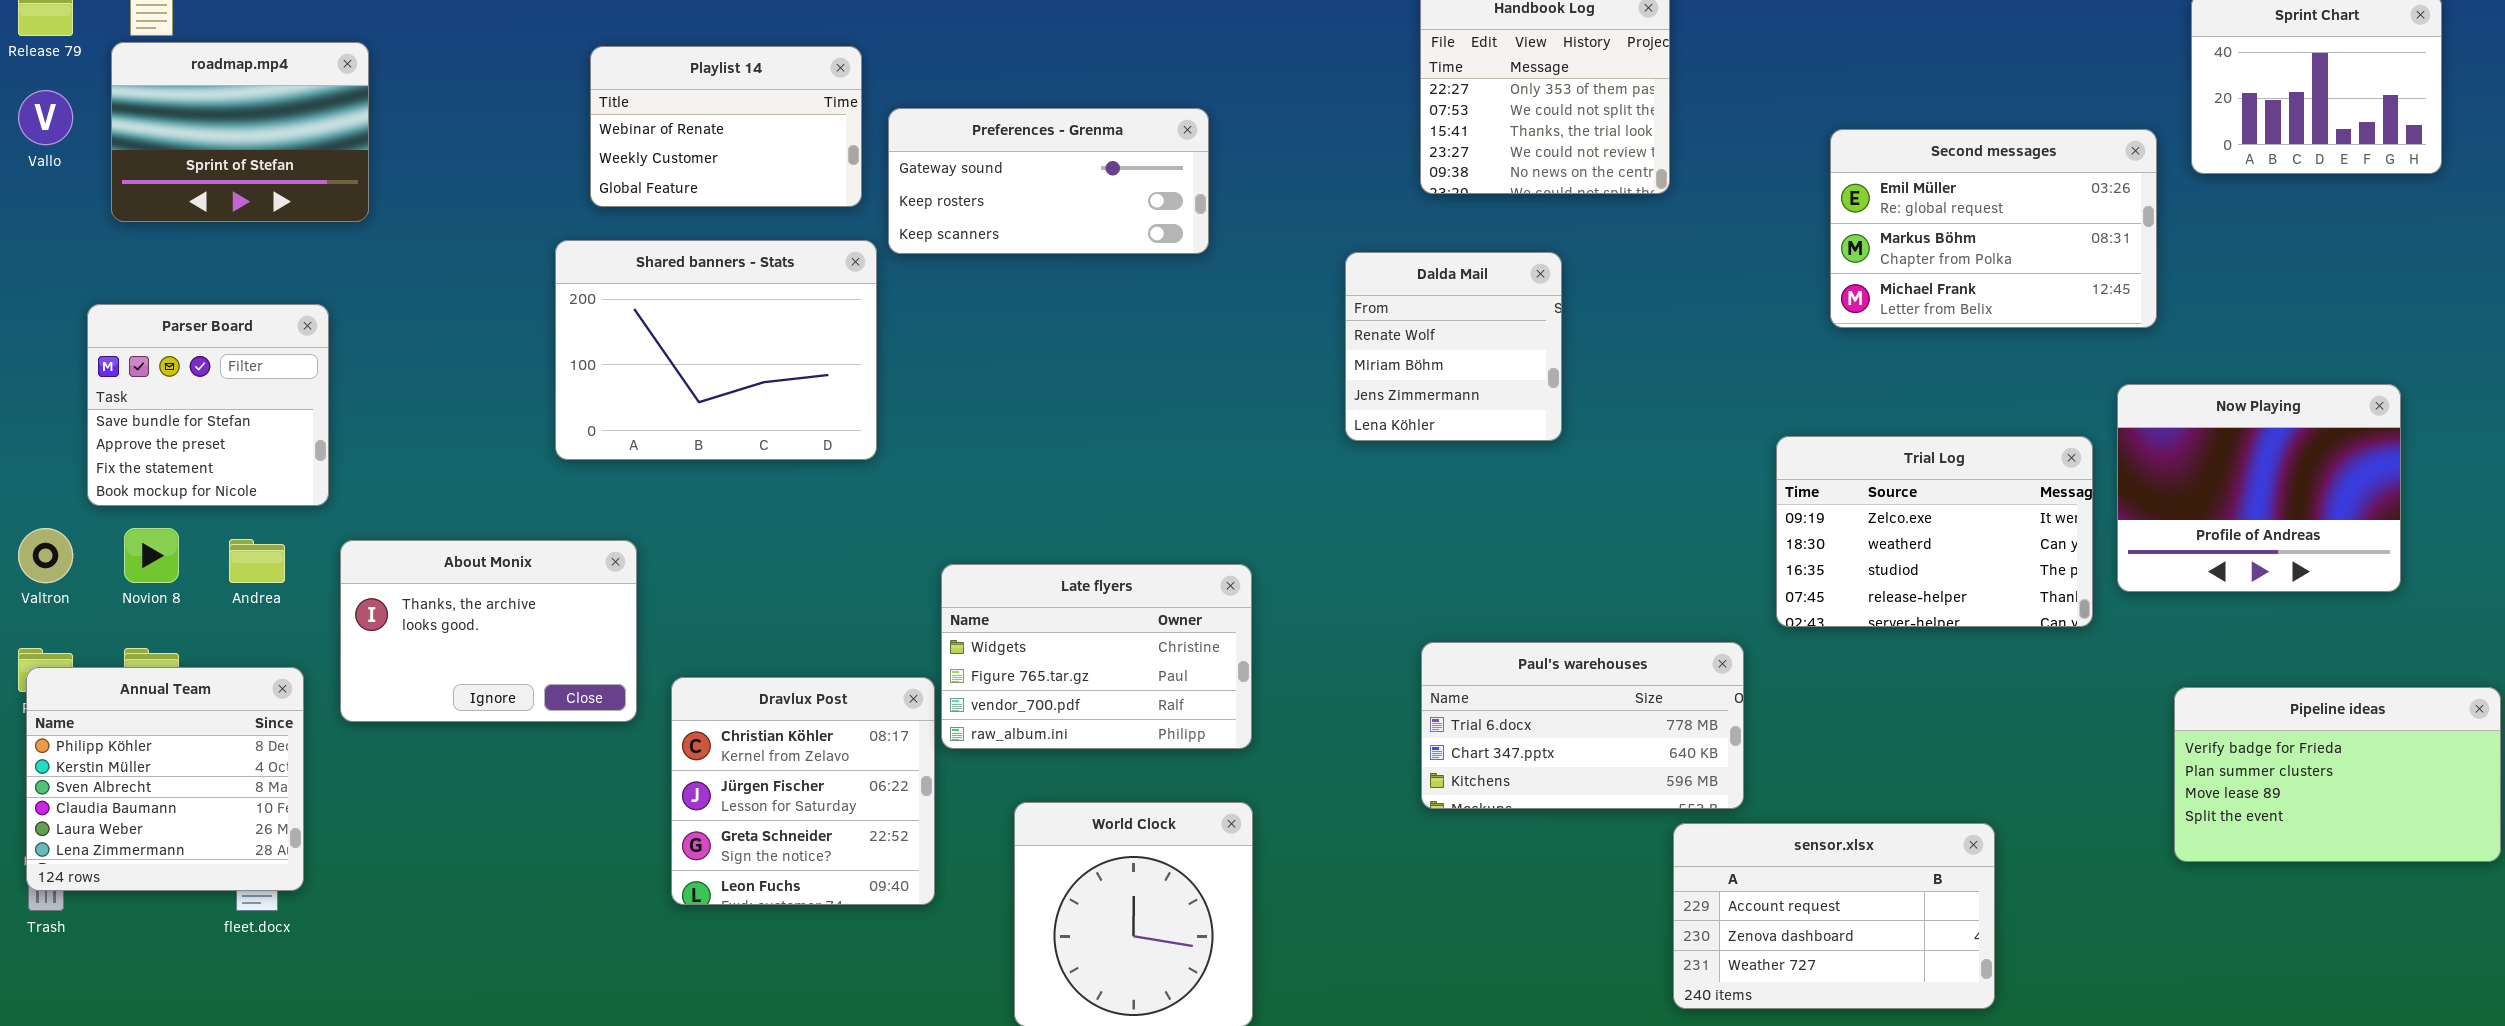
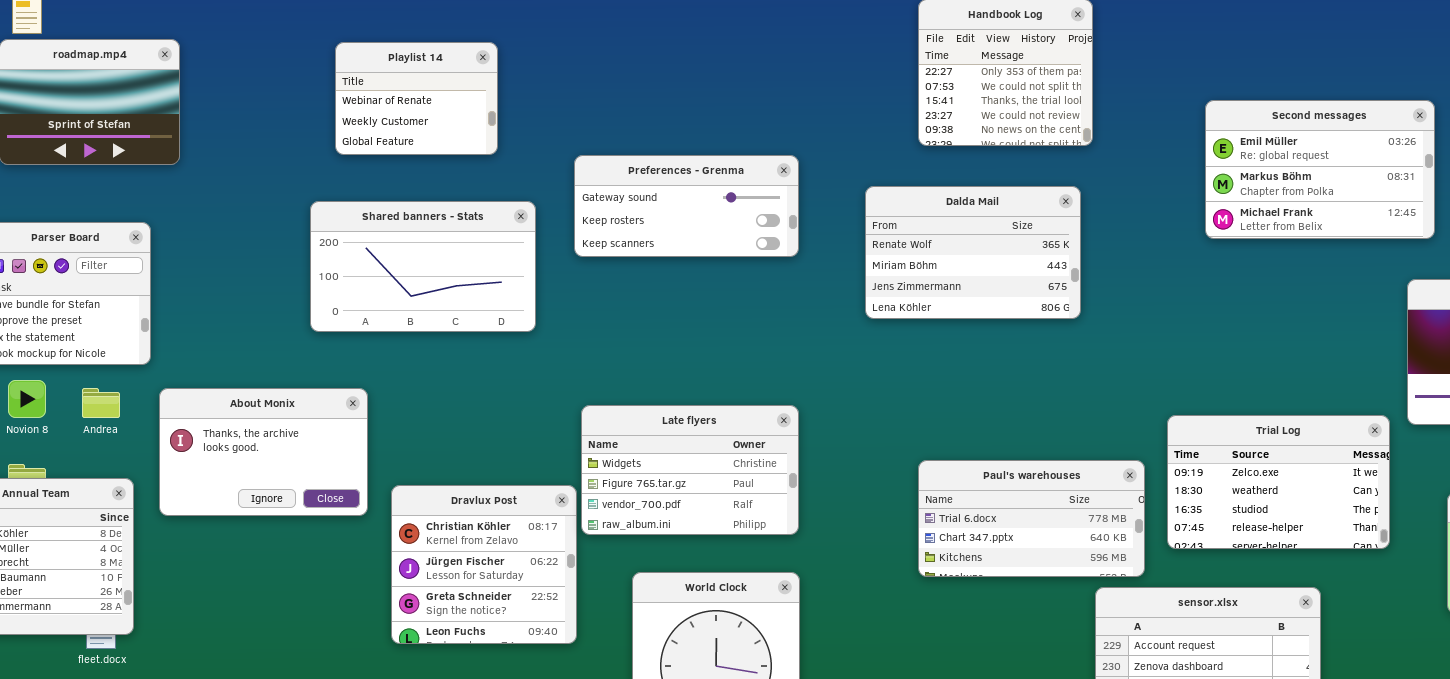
Playlist 14: [590,46,862,207] -> [335,42,498,155], resized
Preferences - Grenma: [888,108,1209,254] -> [574,155,799,257], moved
Shared banners - Stats: [555,240,877,460] -> [310,201,536,332], resized
Dalda Mail: [1345,252,1562,441] -> [865,186,1081,319], resized
Trial Log: [1776,436,2093,627] -> [1167,415,1390,549], moved

